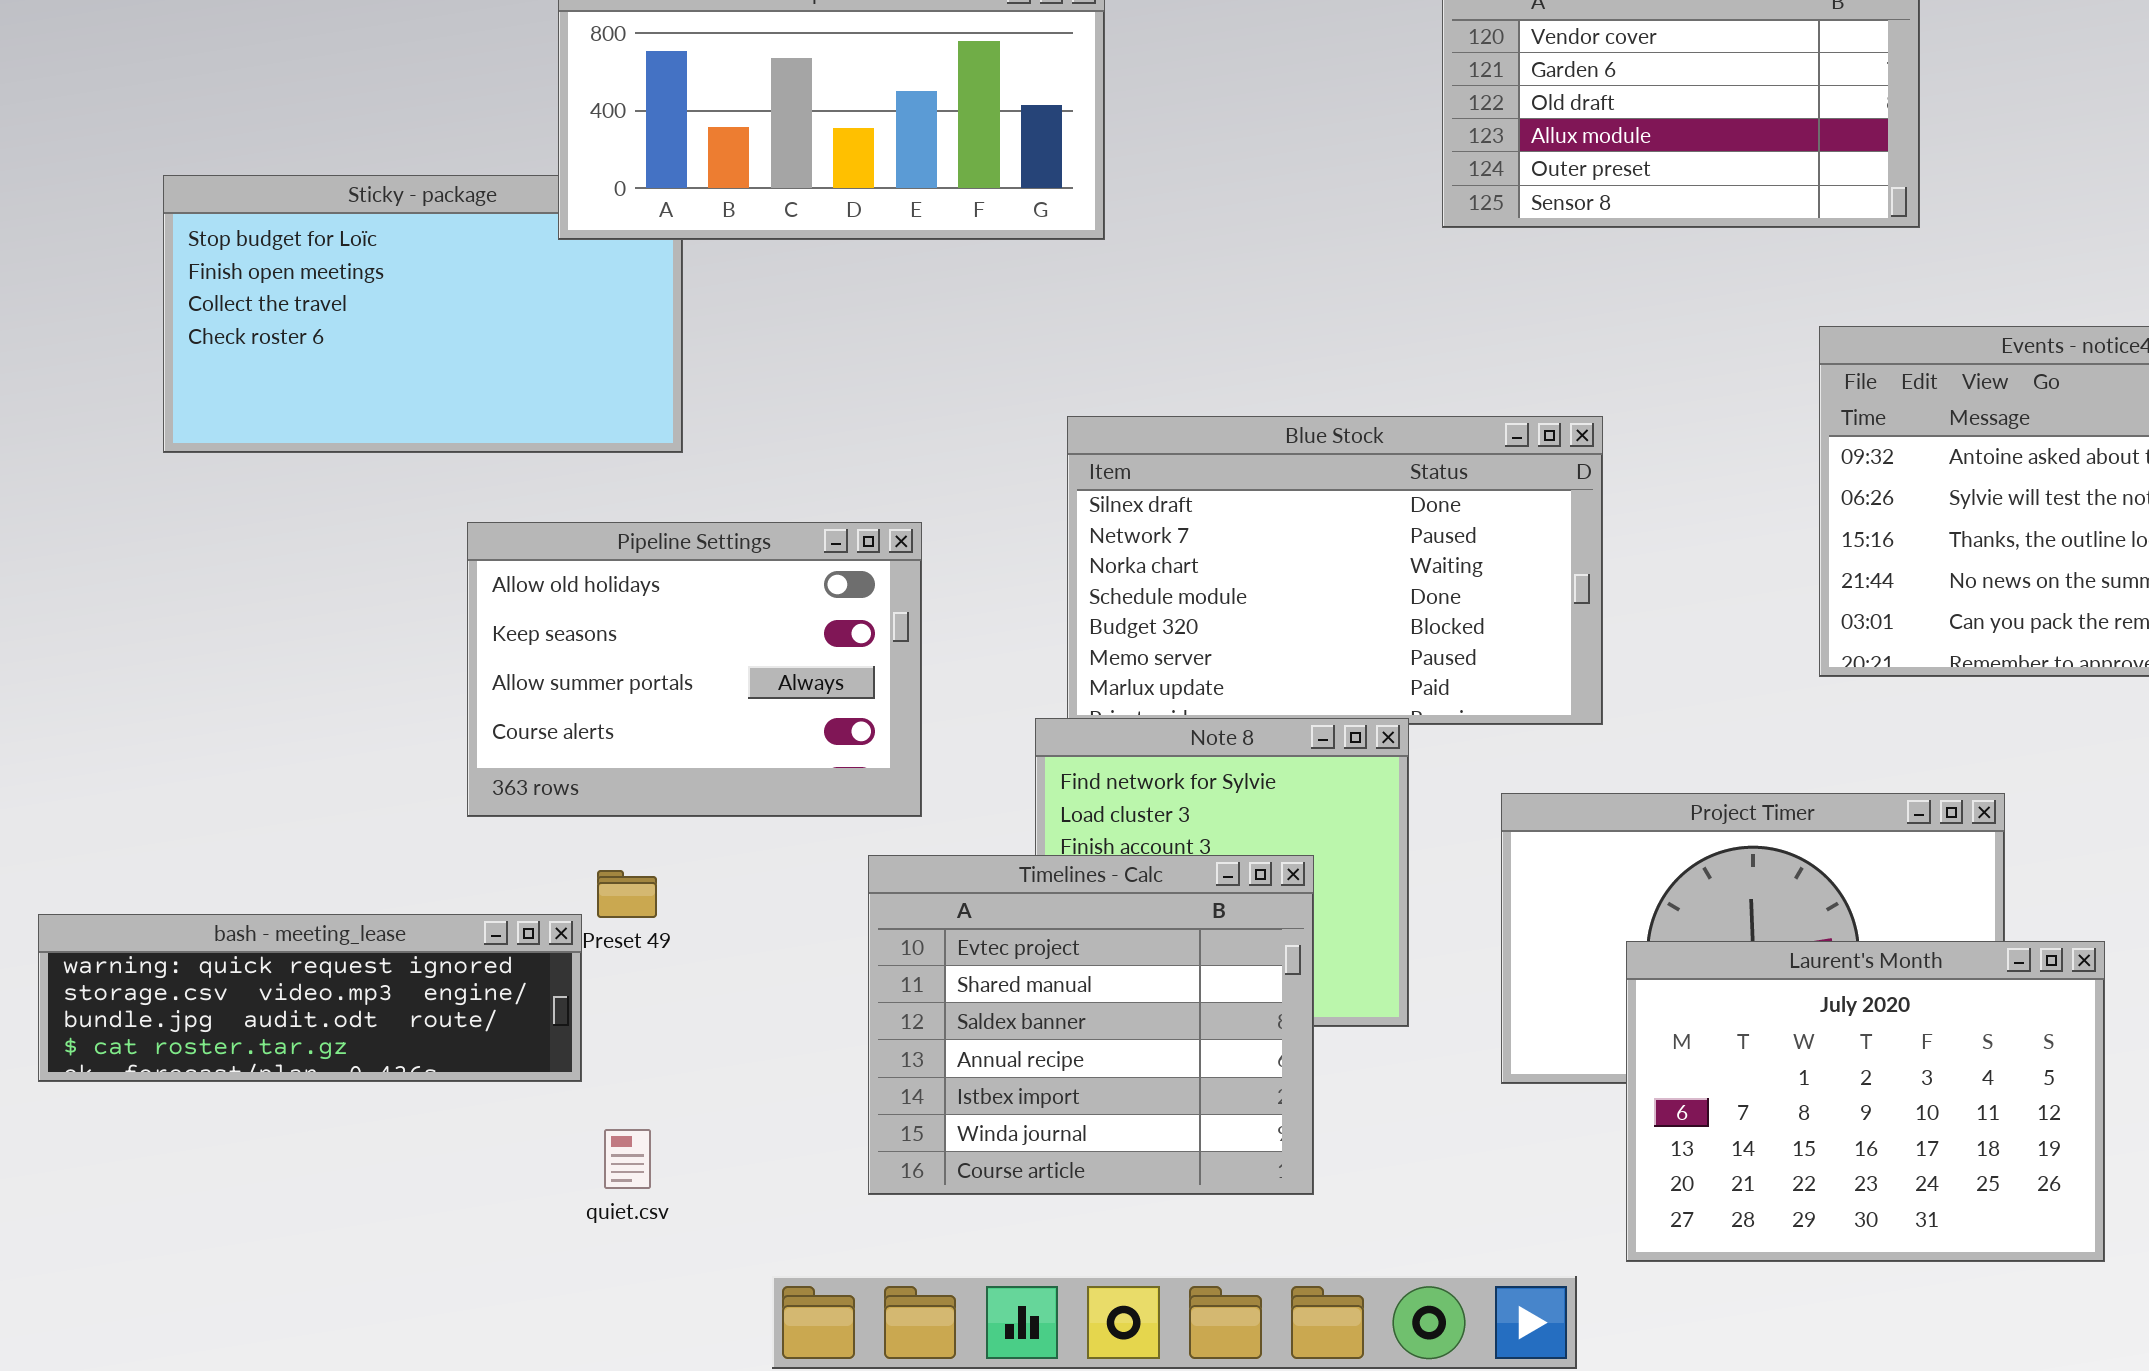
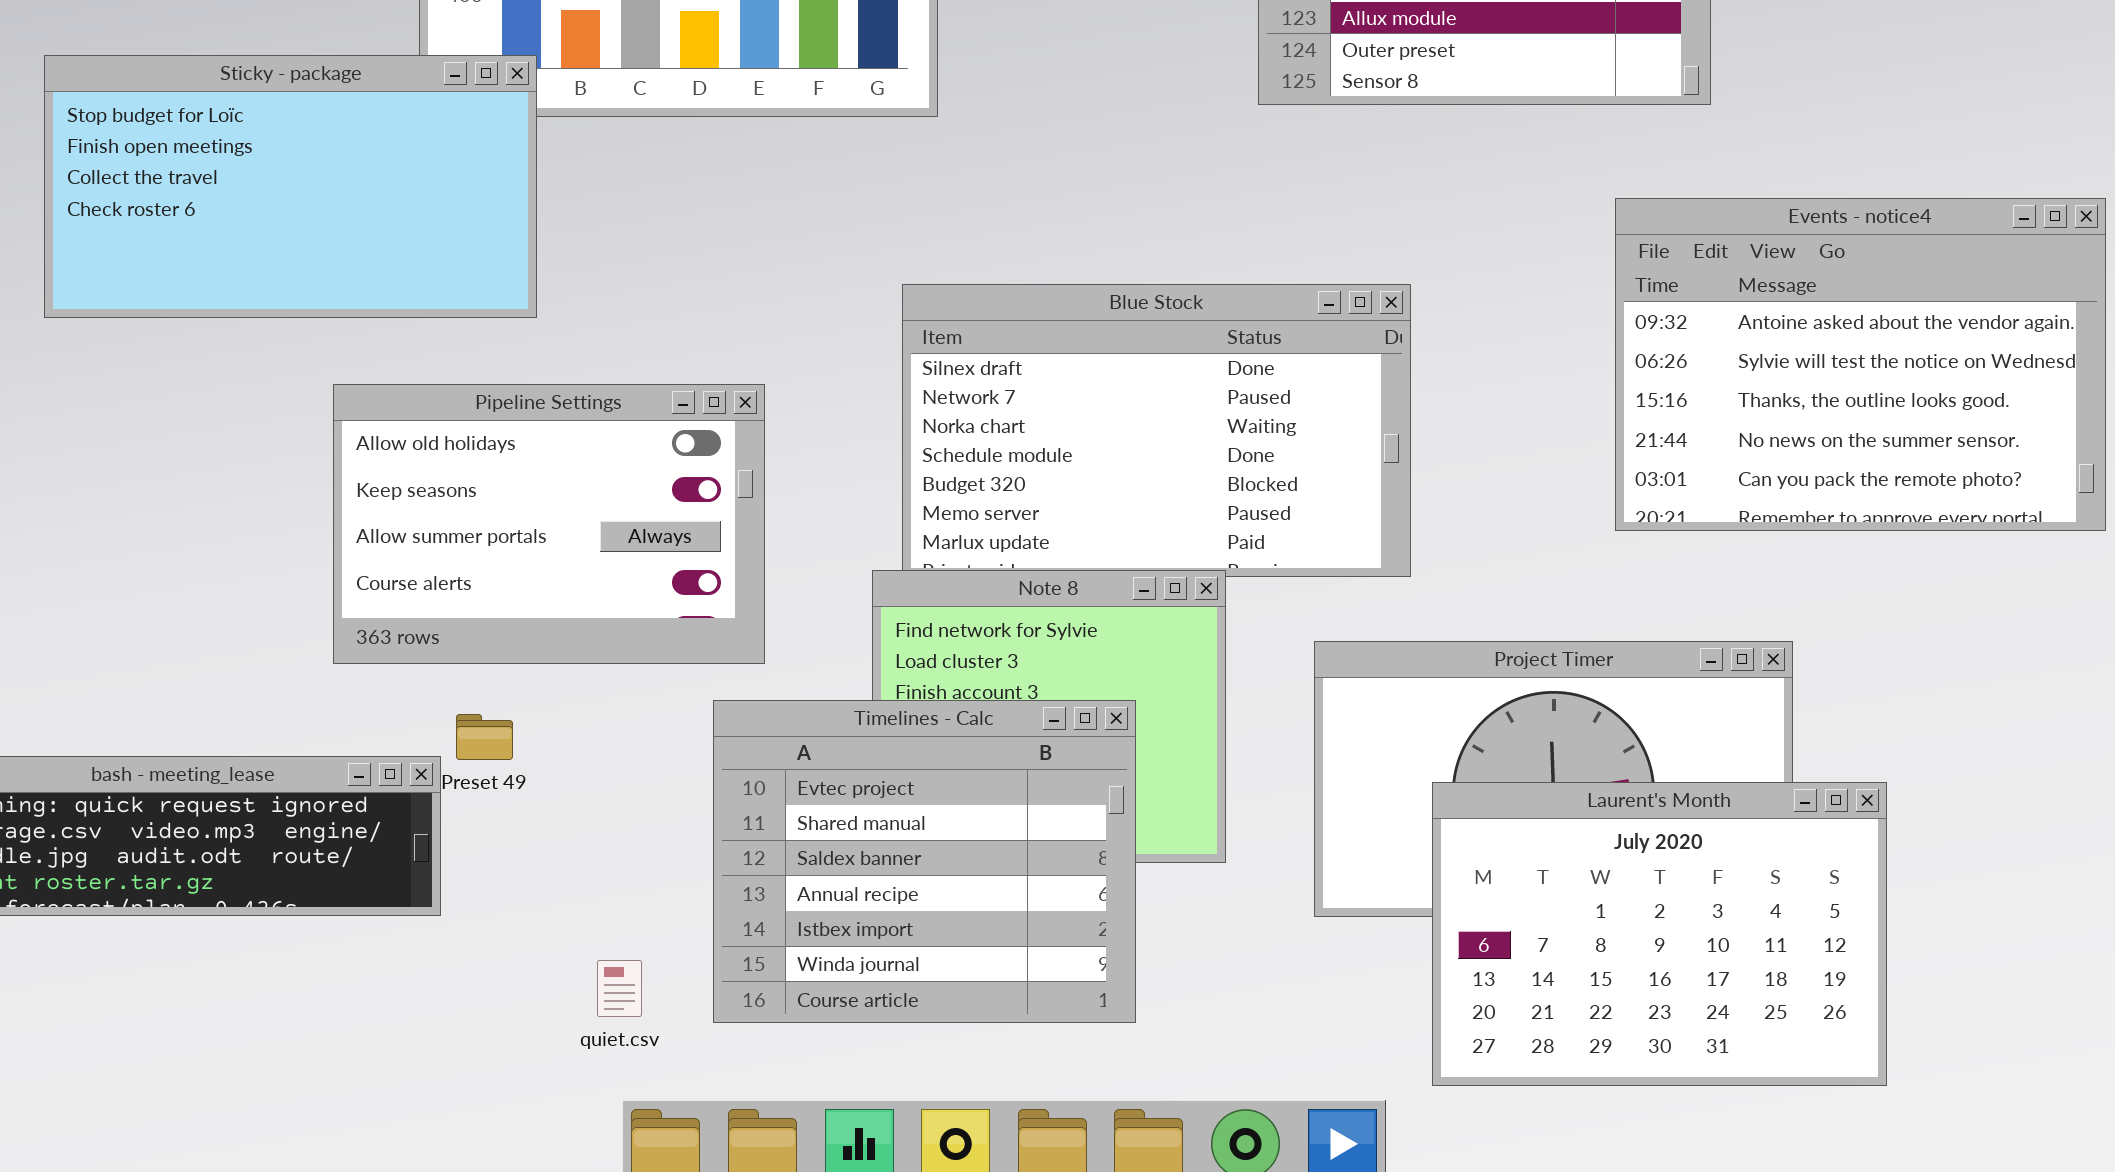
Sticky - package: [163,175,683,453] -> [44,55,537,318], raised
quiet.csv: [604,1129,651,1189] -> [597,960,642,1017], moved

